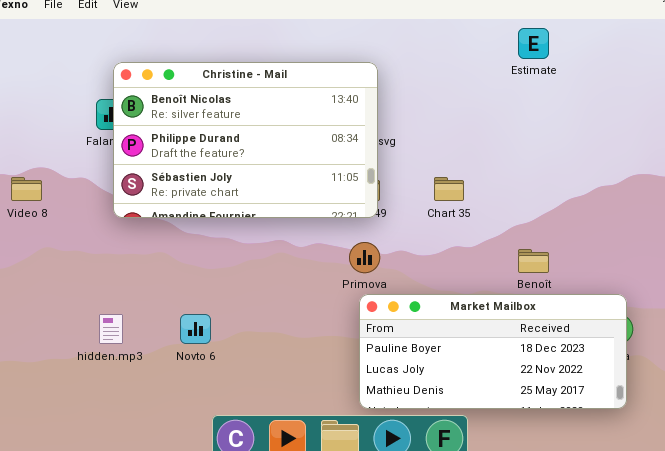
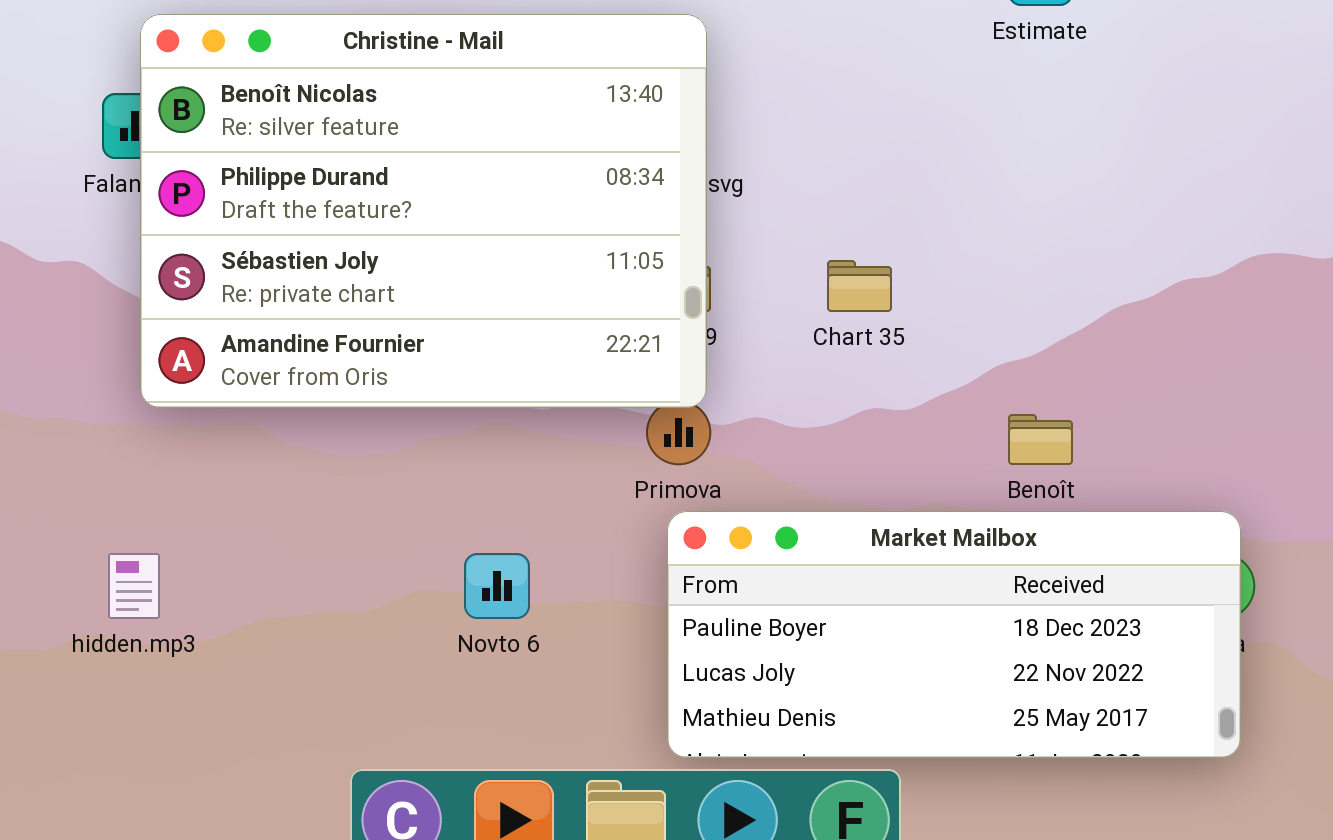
Christine - Mail: [113,62,378,218] -> [140,14,707,408], resized
Novto 6: [180,314,211,344] -> [464,553,530,619], moved

